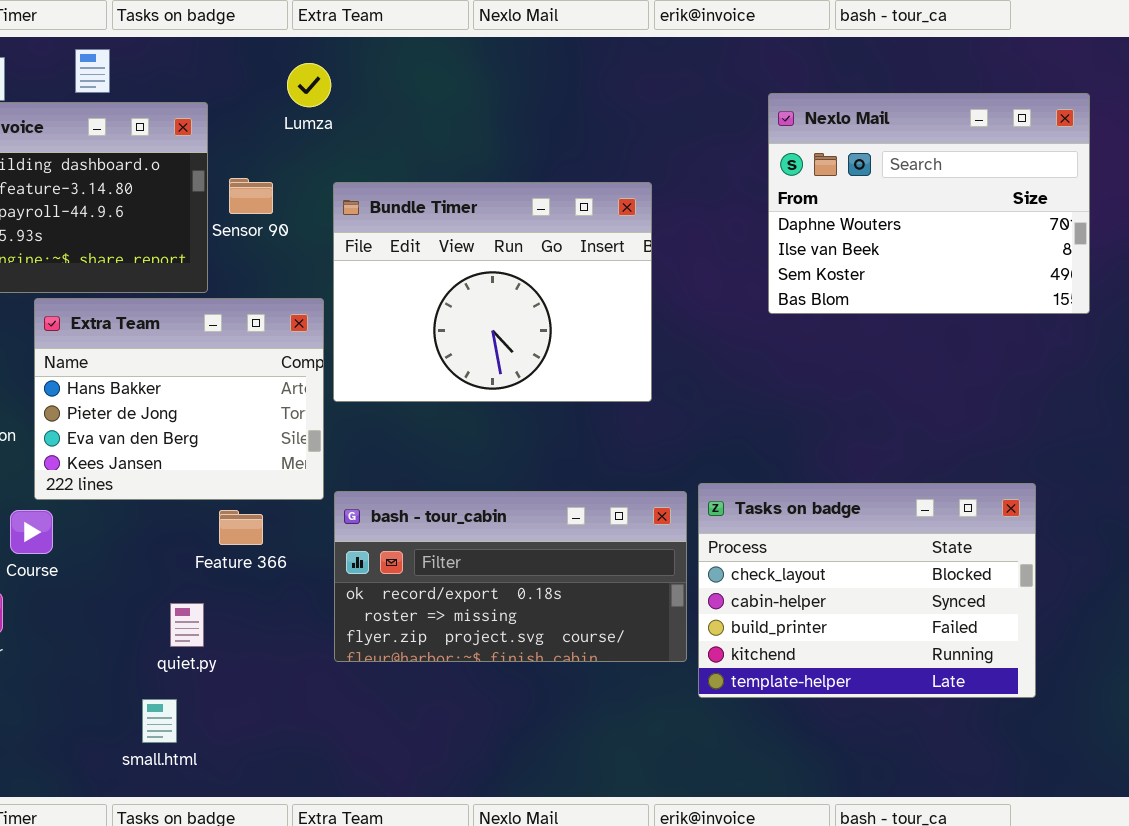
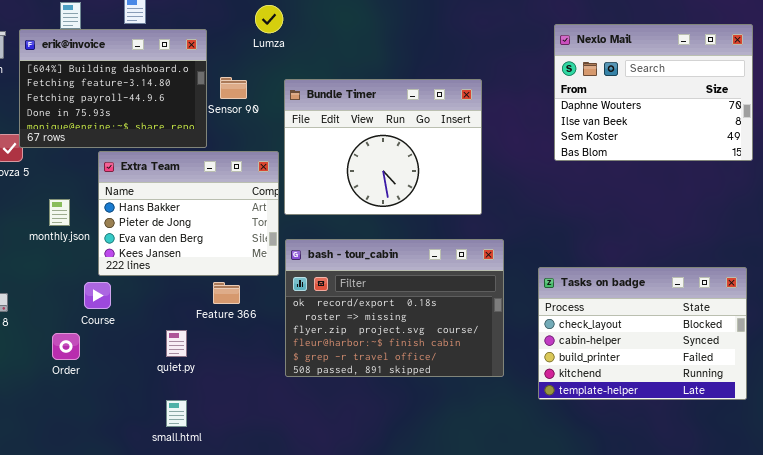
Tasks on badge: [698,483,1036,698] -> [538,267,747,400], moved
bash - tour_cabin: [334,491,687,662] -> [285,239,504,377], resized
quiet.py: [170,603,204,647] -> [166,330,187,357], moved

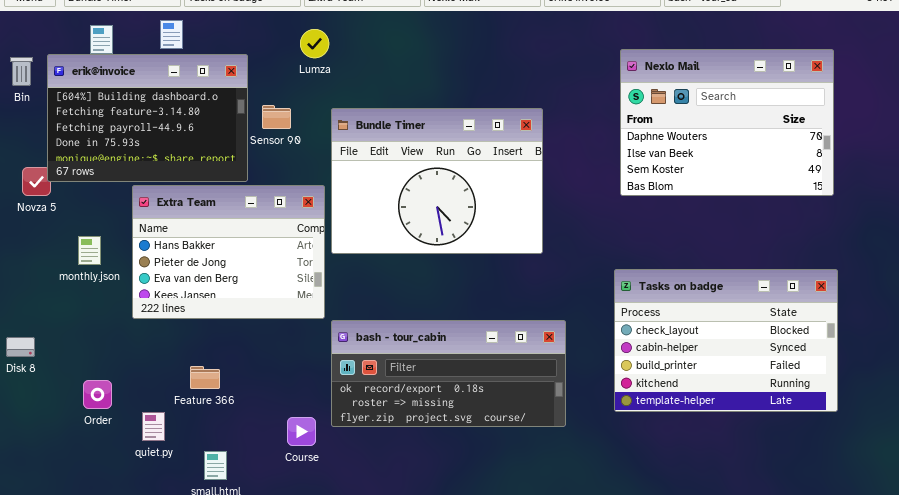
bash - tour_cabin: [285,239,504,377] -> [331,320,566,427], resized
Tasks on badge: [538,267,747,400] -> [614,269,838,412], moved
Course: [84,282,111,309] -> [287,417,316,446], moved
Feature 366: [213,282,240,304] -> [190,366,220,389], moved
quiet.py: [166,330,187,357] -> [142,412,165,441], moved

